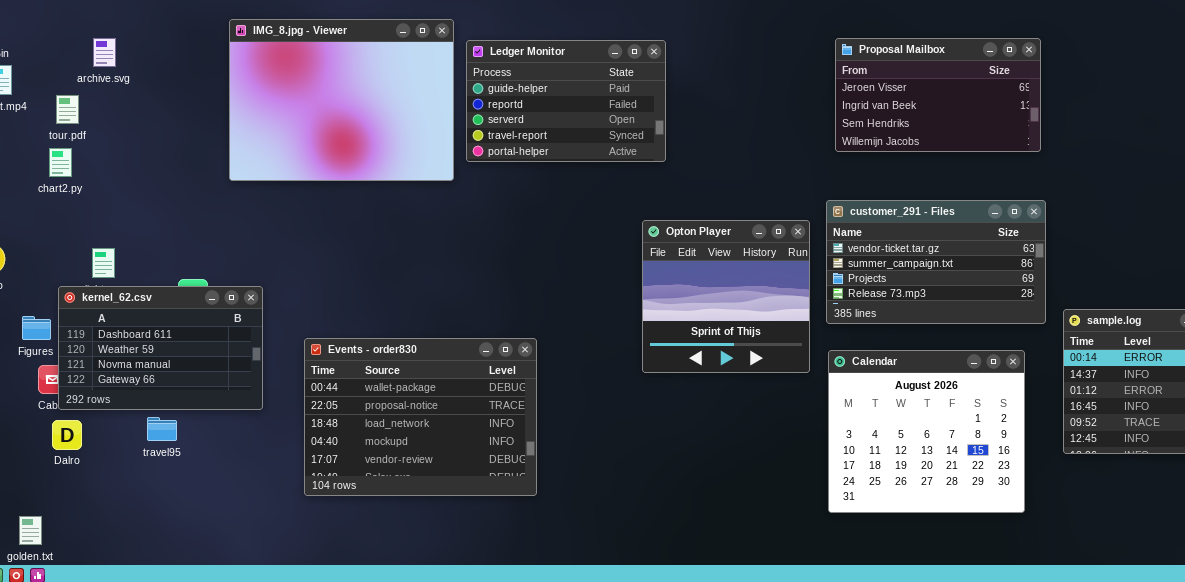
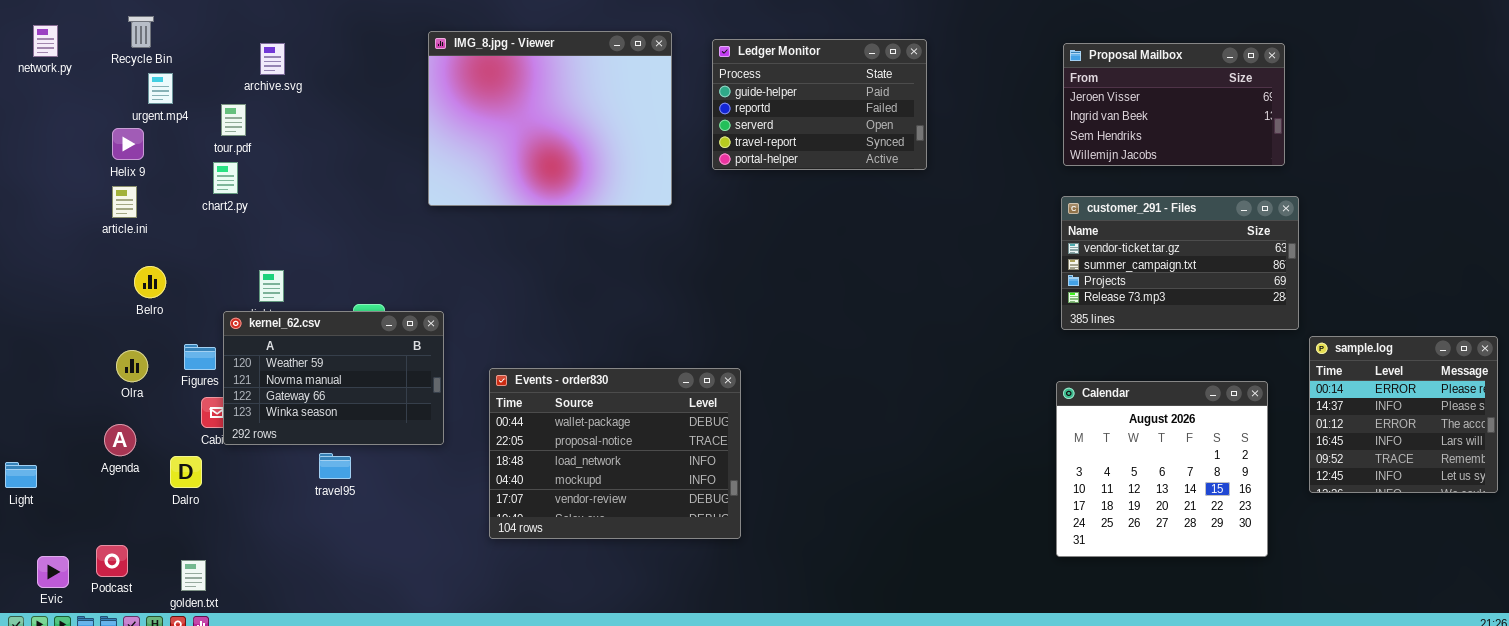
IMG_8.jpg - Viewer: [229,19,454,181] -> [428,31,672,206], moved
Ledger Monitor: [466,40,666,162] -> [712,39,927,170], moved
customer_291 - Files: [826,200,1046,324] -> [1061,196,1299,330], moved
Opton Player: [642,220,810,373] -> none, closed
kernel_62.csv: [58,286,263,410] -> [223,311,444,445], scrolled down 1 row
Dalro: [52,420,82,450] -> [170,456,202,488], moved

